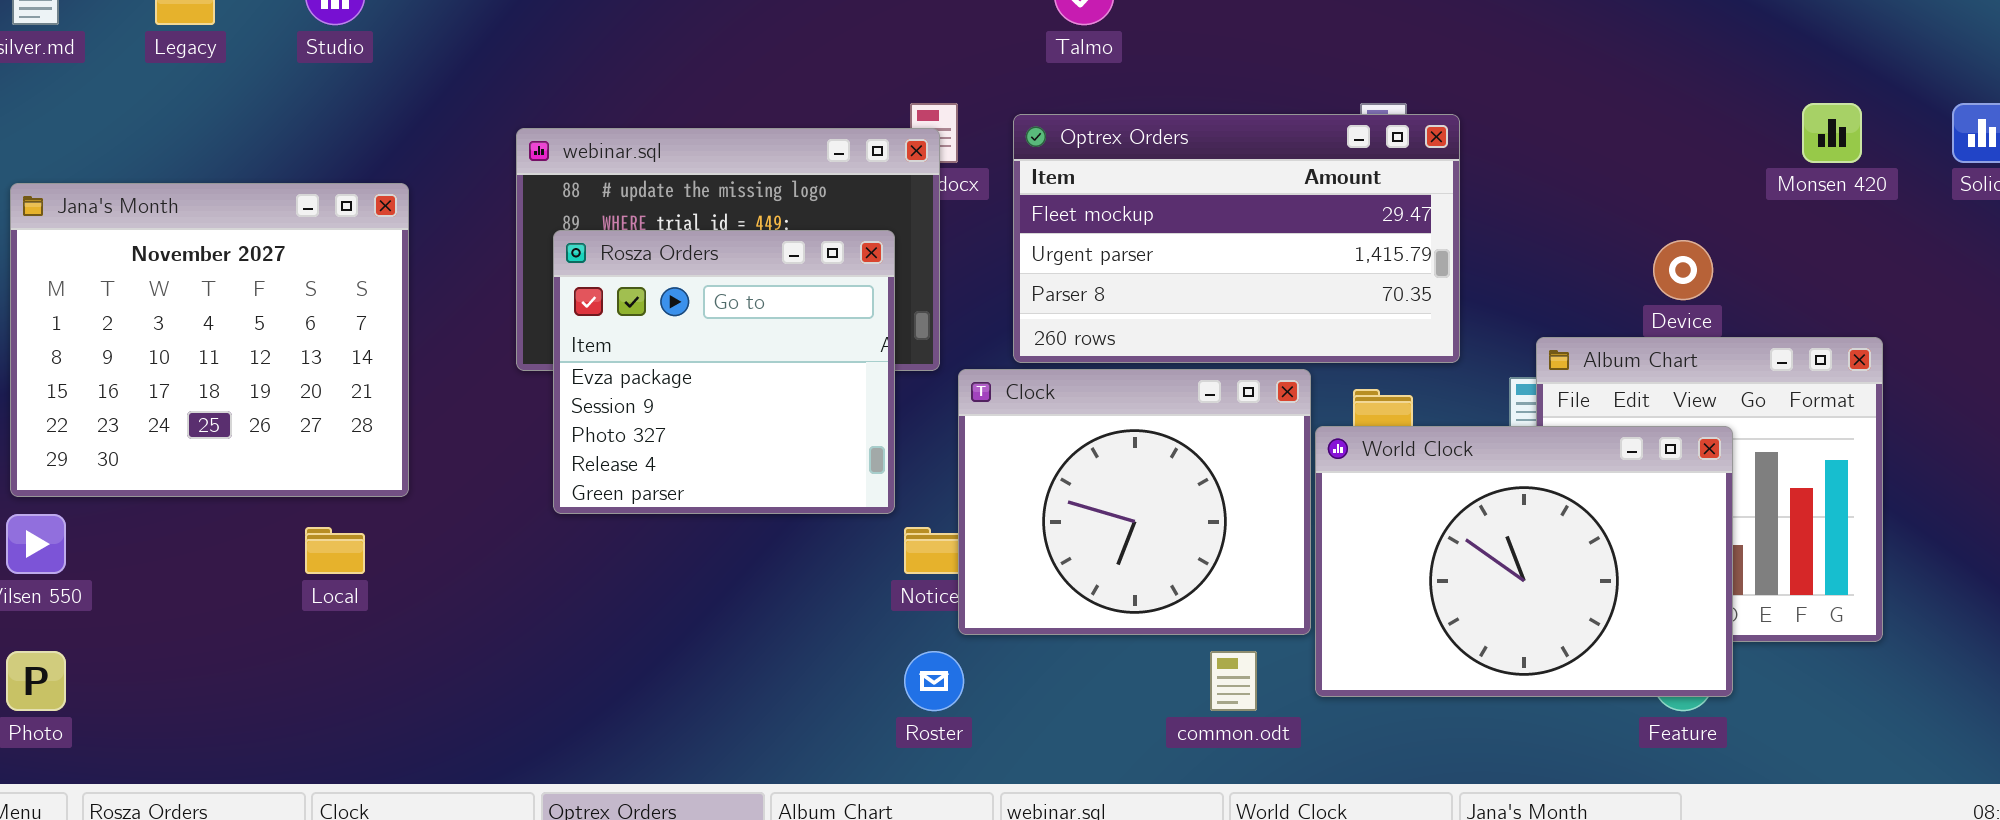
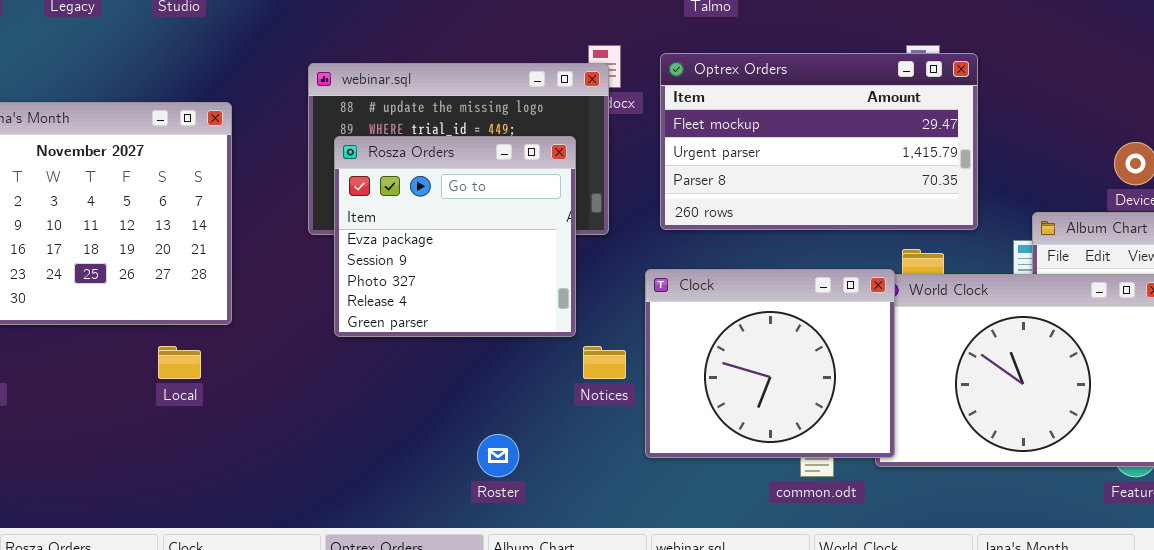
Clock: [958,369,1311,635] -> [645,269,895,458], moved
Roster: [904,651,964,711] -> [477,434,519,477], moved

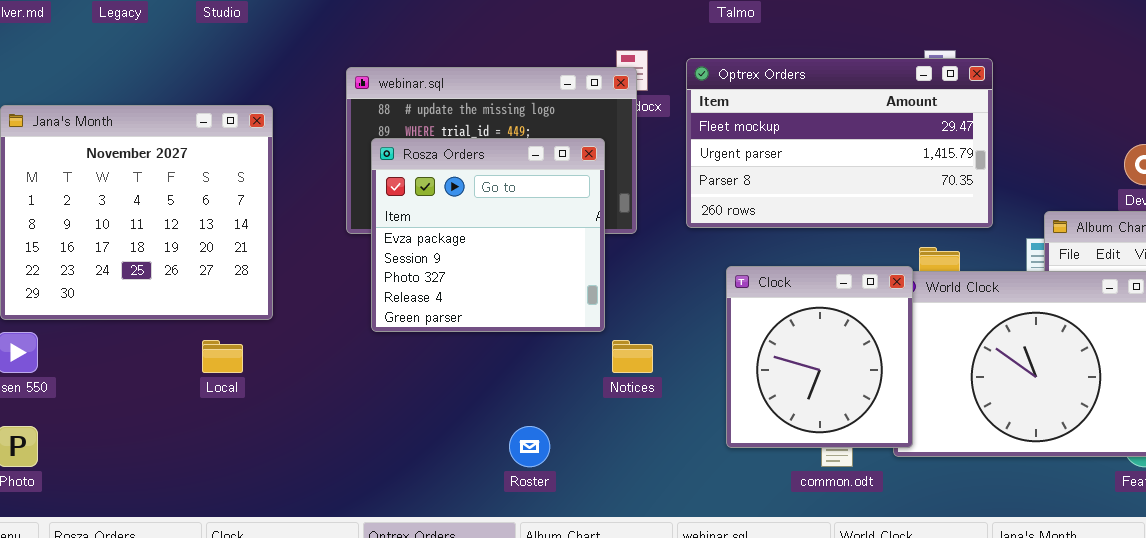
Clock: [645,269,895,458] -> [726,266,913,448], resized

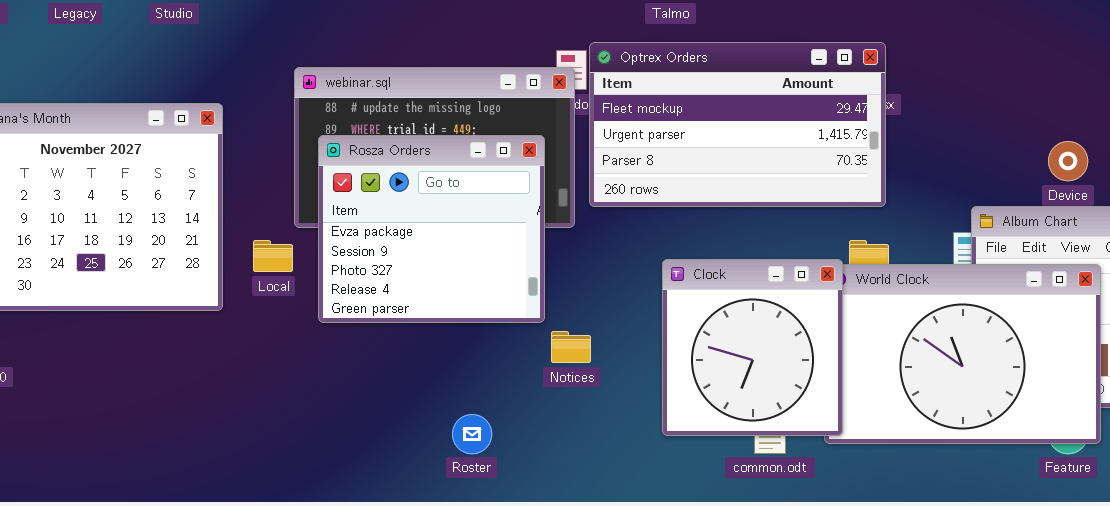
Optrex Orders: [686,58,993,228] -> [589,42,886,207], moved
Local: [202,340,243,373] -> [253,240,293,272], moved

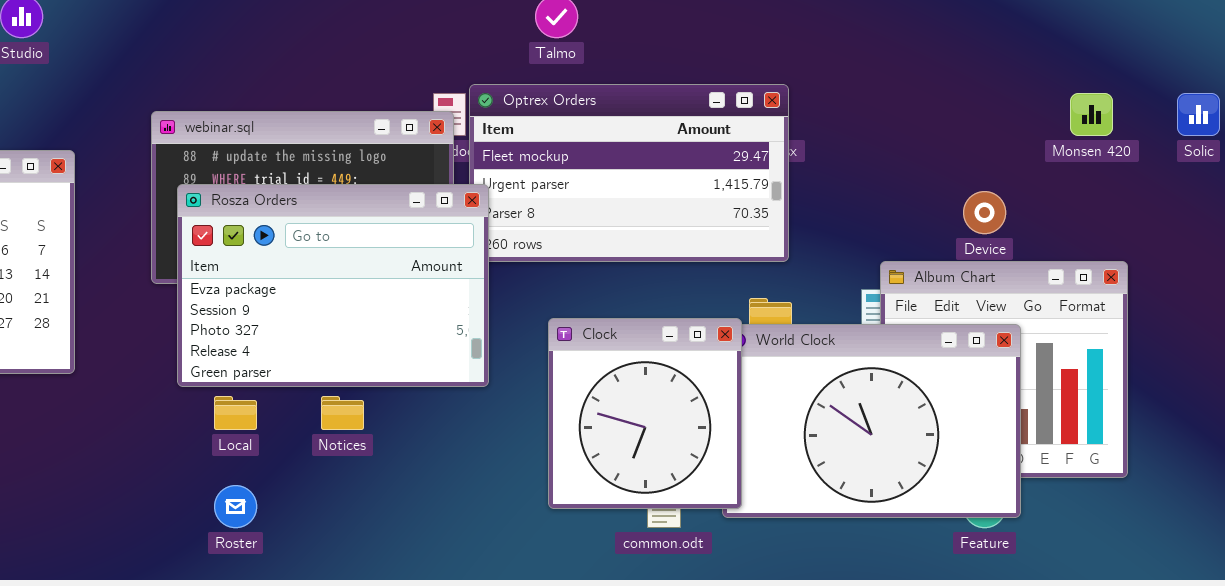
Rosza Orders: [318,135,545,323] -> [177,184,489,387], resized
Local: [253,240,293,272] -> [214,396,257,430], moved
Notices: [551,331,591,363] -> [321,396,364,430], moved
Roster: [452,414,492,454] -> [214,485,257,528], moved

